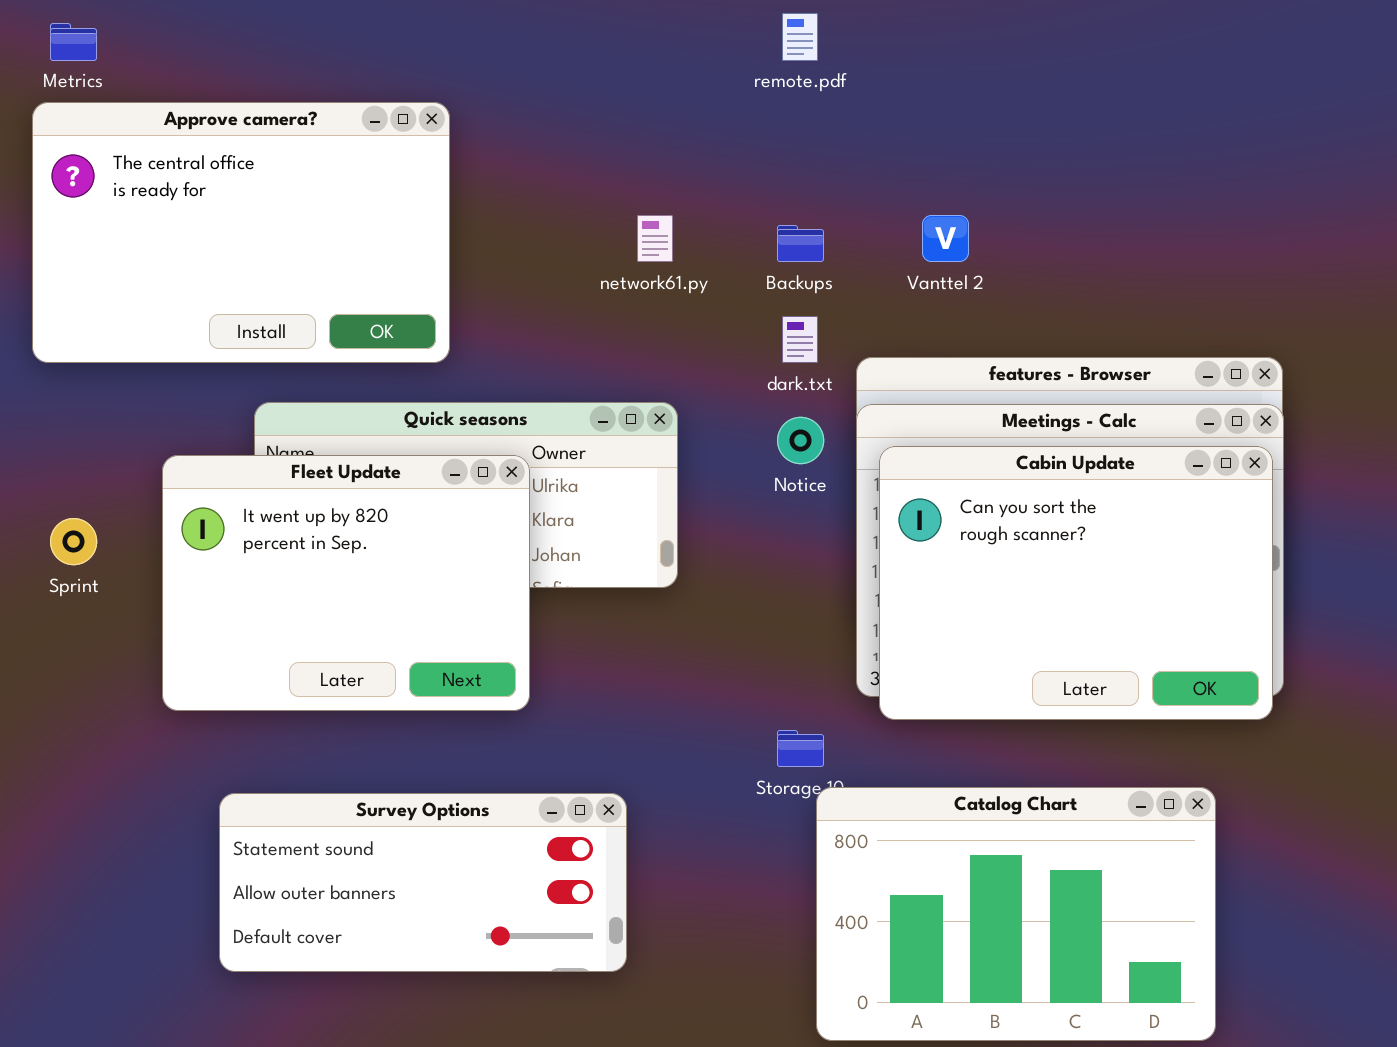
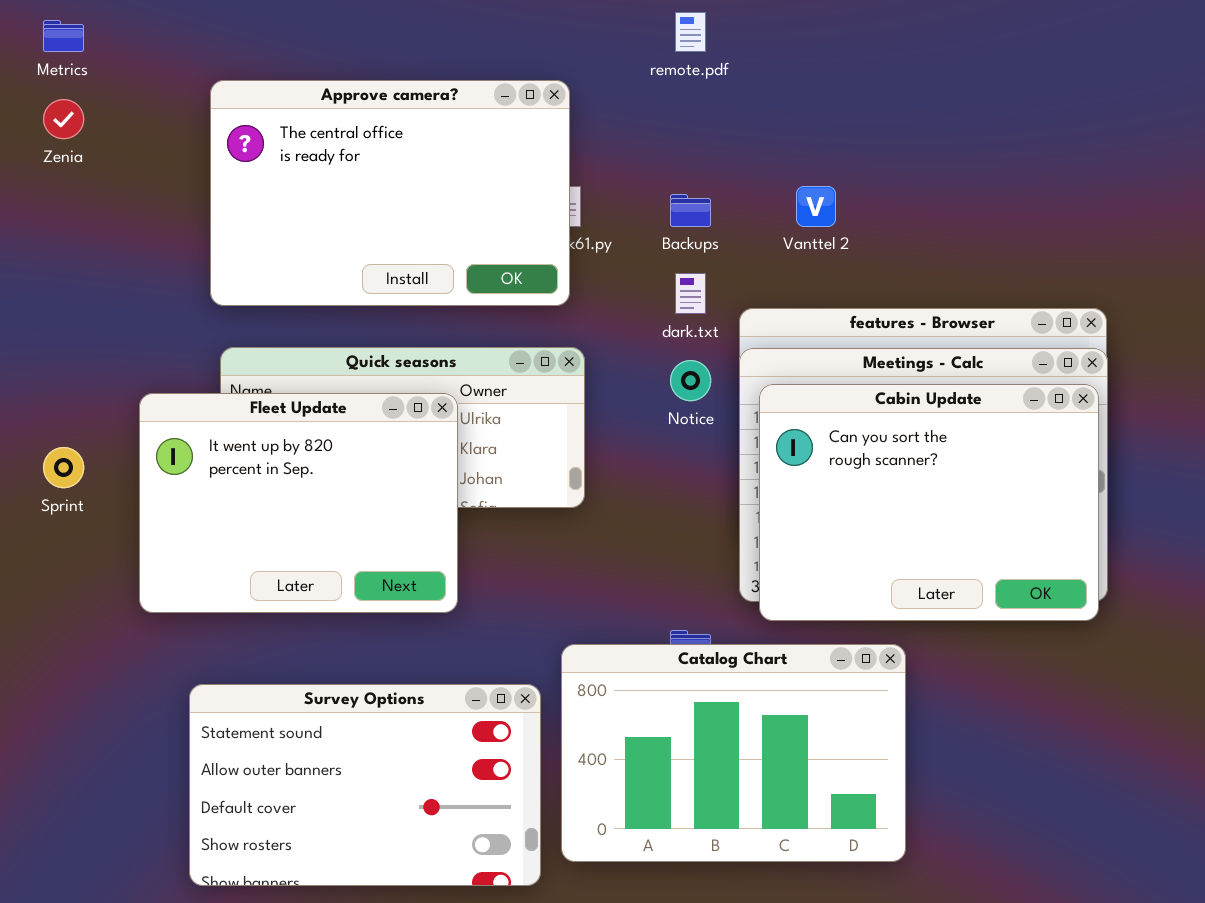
Approve camera?: [32,102,450,363] -> [210,80,570,306], moved
Catalog Chart: [816,787,1216,1041] -> [561,644,906,862], moved
Survey Options: [219,793,627,972] -> [189,684,541,886], resized

